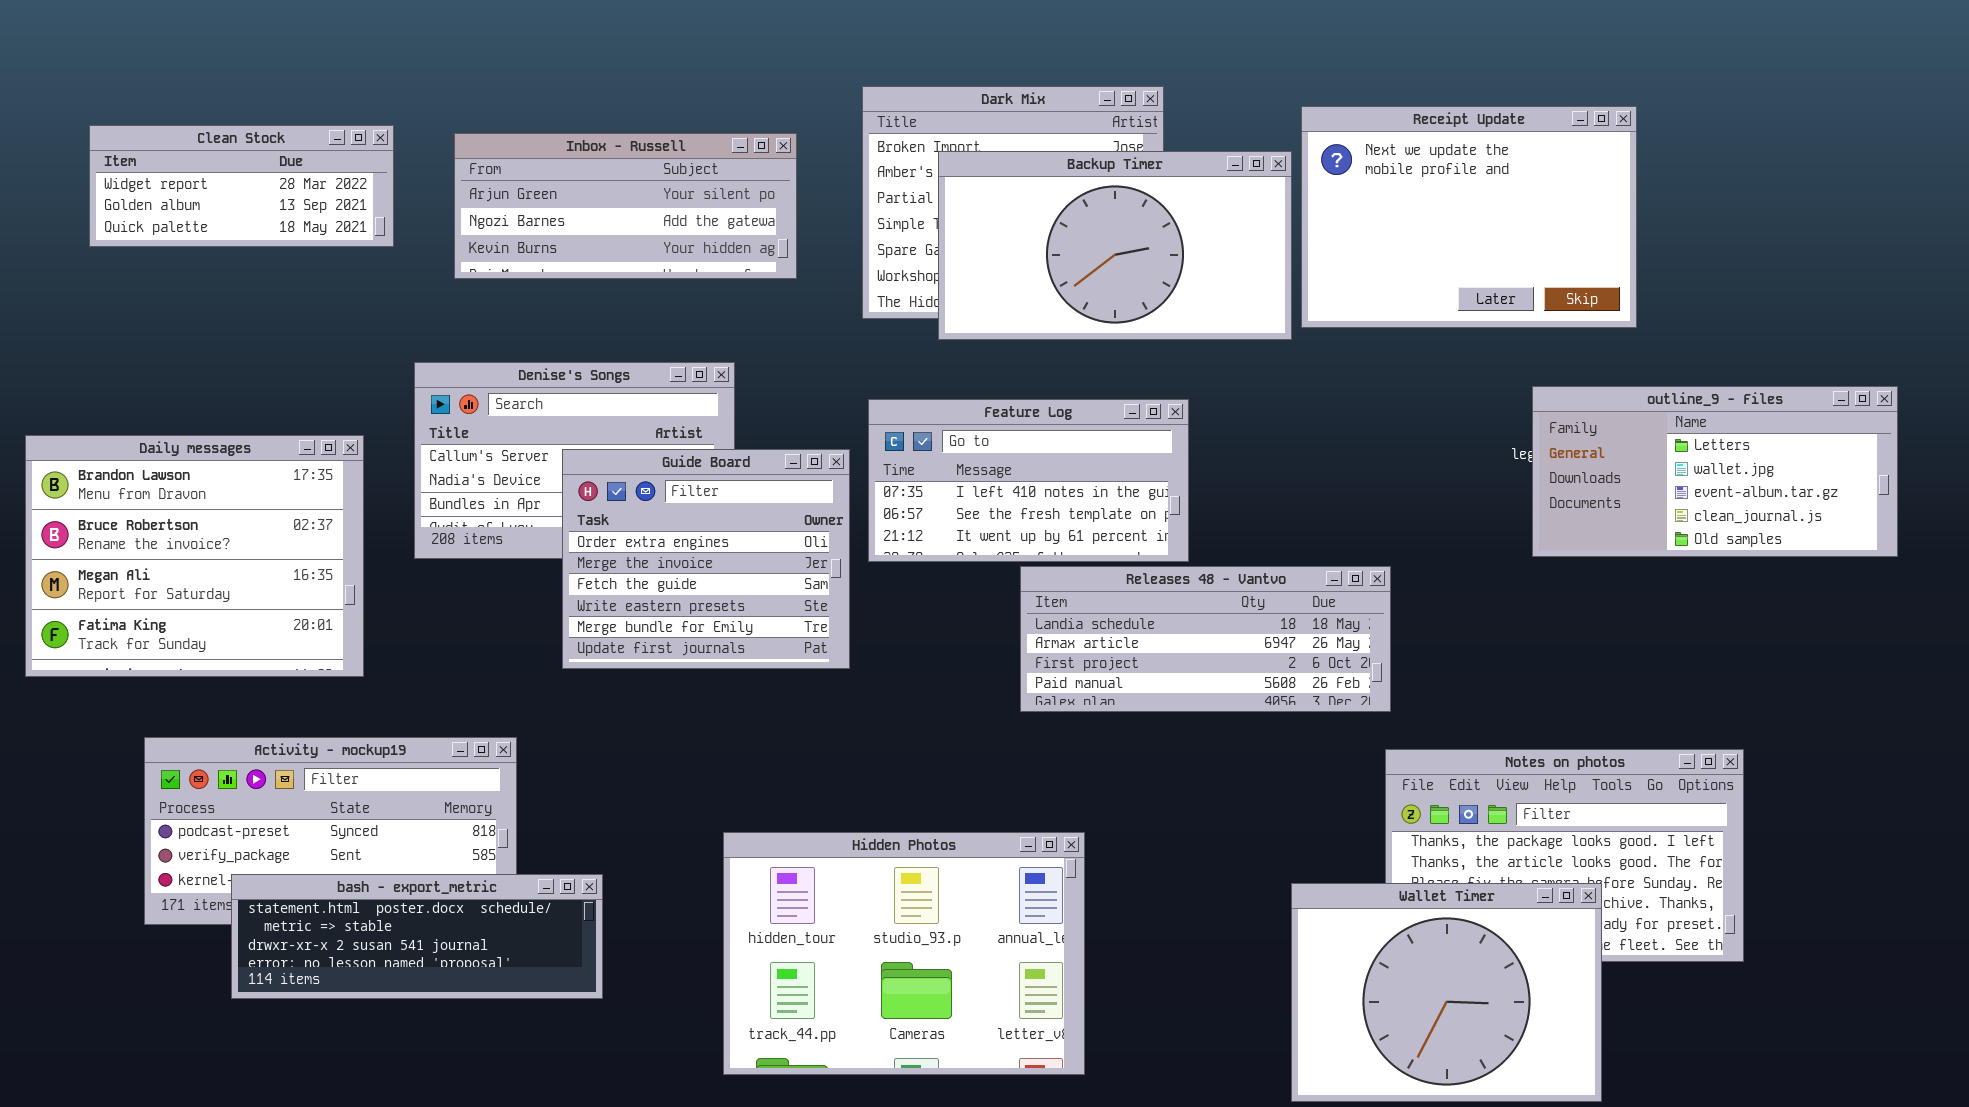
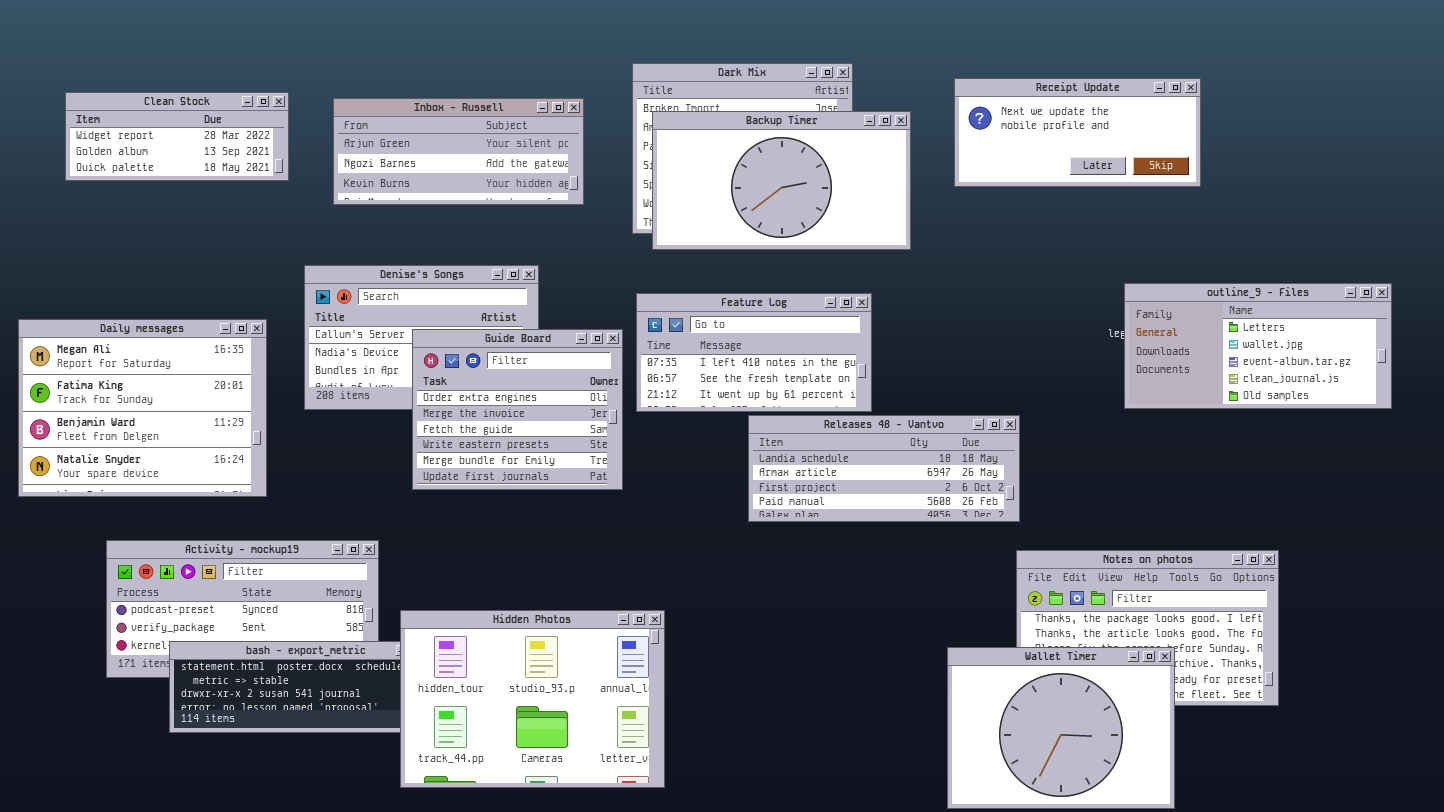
Receipt Update: [1301,106,1637,328] -> [954,78,1201,187], resized
Backup Timer: [938,151,1292,340] -> [652,111,911,250], moved
Daily messages: [25,435,364,677] -> [18,319,267,497], scrolled down 2 rows
Hidden Photos: [723,832,1085,1075] -> [400,610,665,788], moved

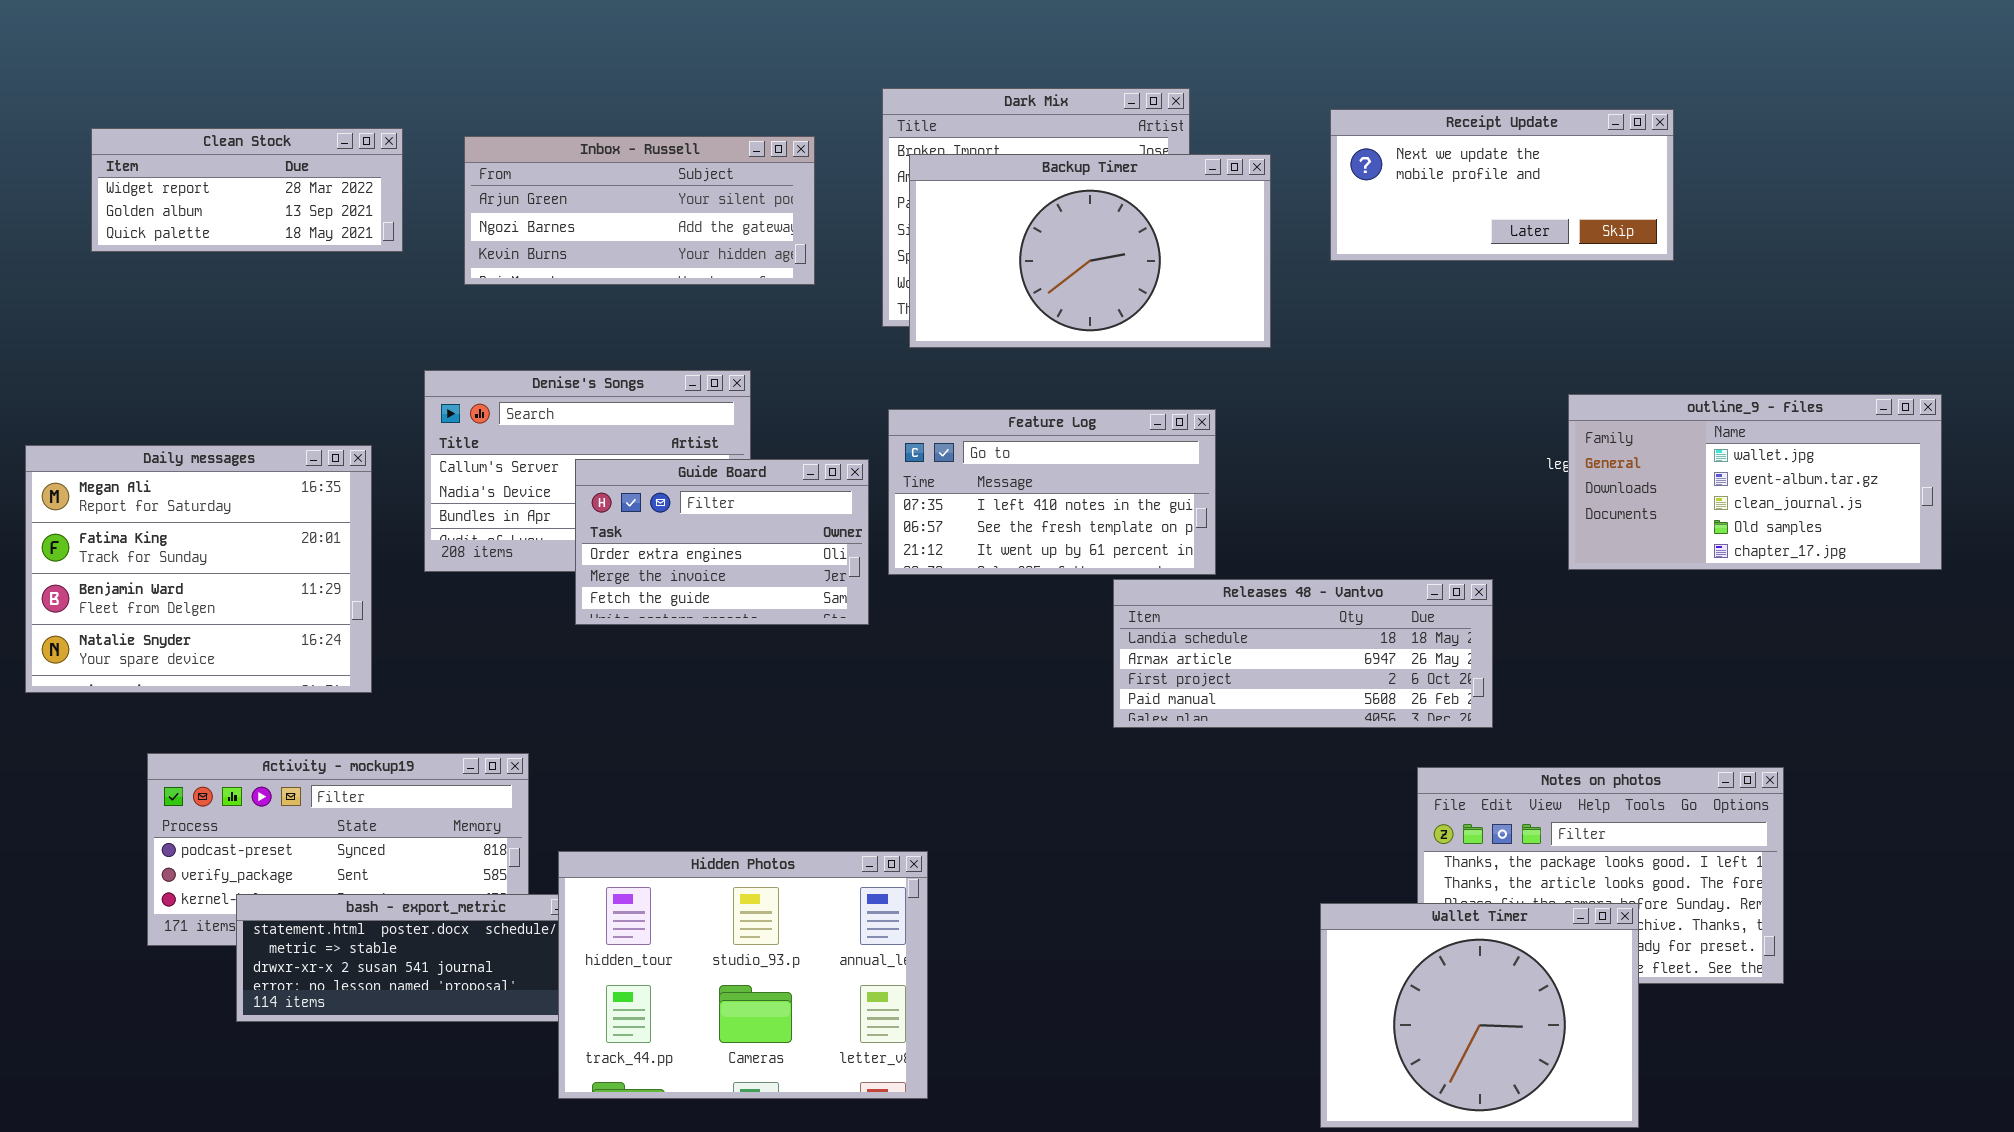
outline_9 - Files: [1124,283,1392,409] -> [1568,394,1942,570], scrolled down 1 row
Guide Board: [412,329,623,490] -> [575,459,869,625], resized
Releases 48 - Vantvo: [748,415,1020,522] -> [1113,579,1493,728], moved

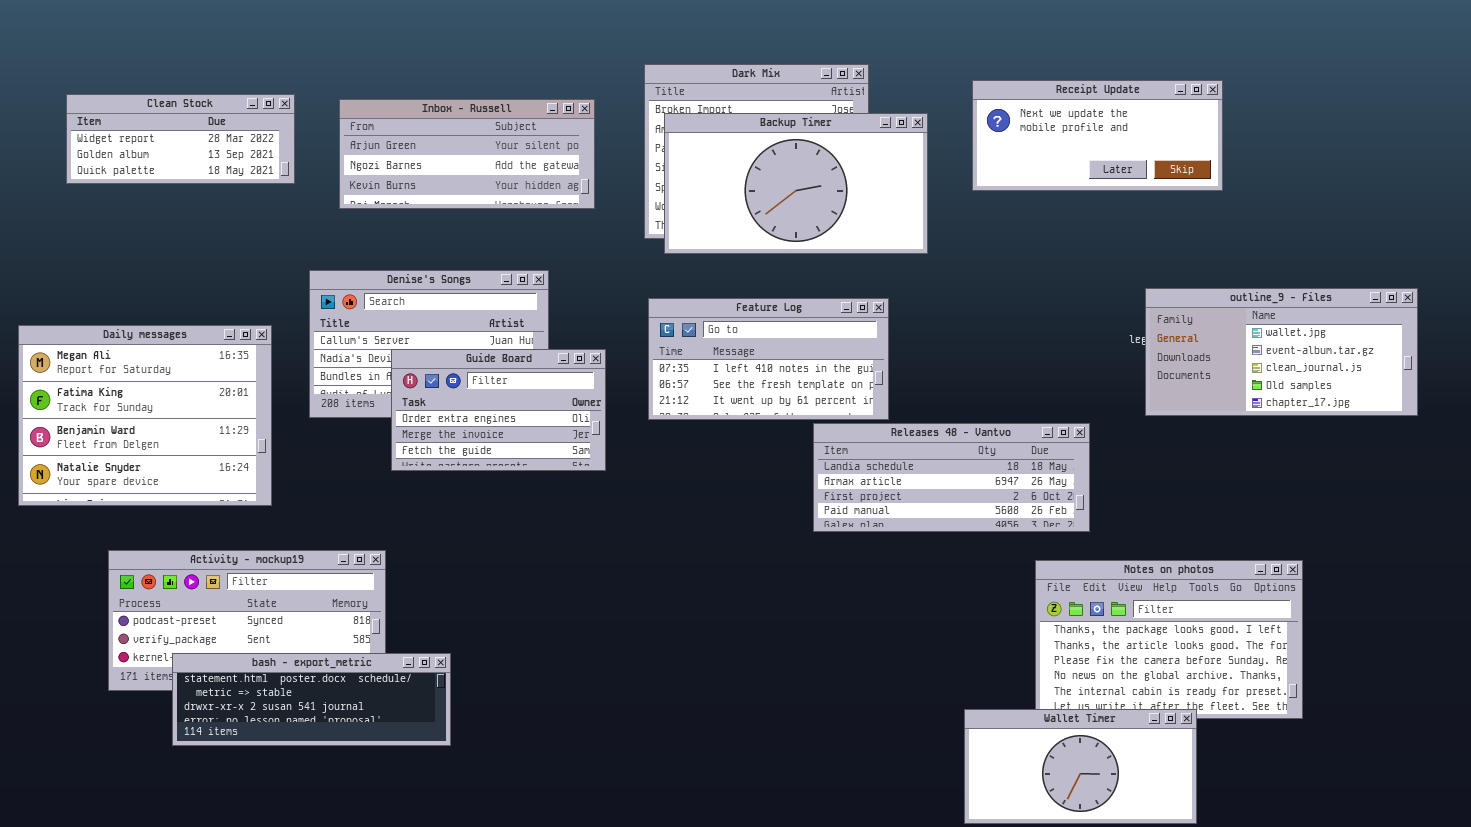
Guide Board: [575,459,869,625] -> [391,349,606,471], moved
Hidden Photos: [558,851,928,1099] -> none, closed
Wallet Timer: [1320,903,1639,1128] -> [964,709,1197,824], resized

